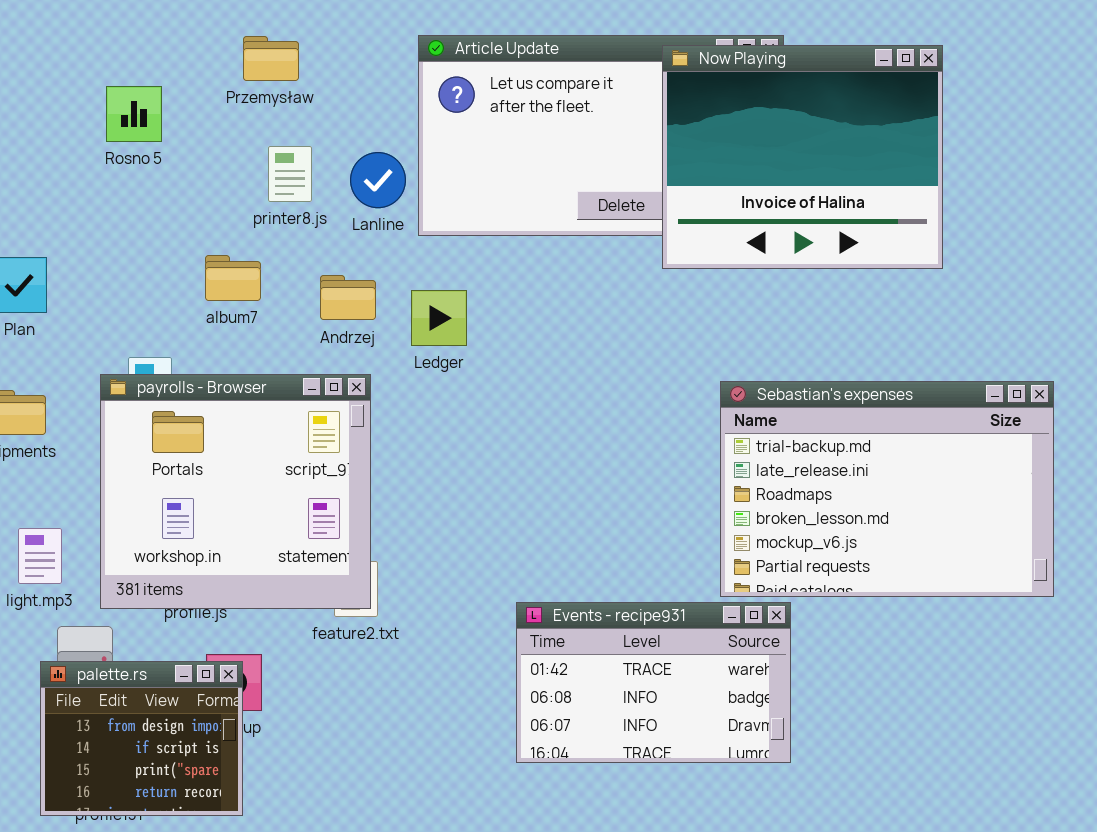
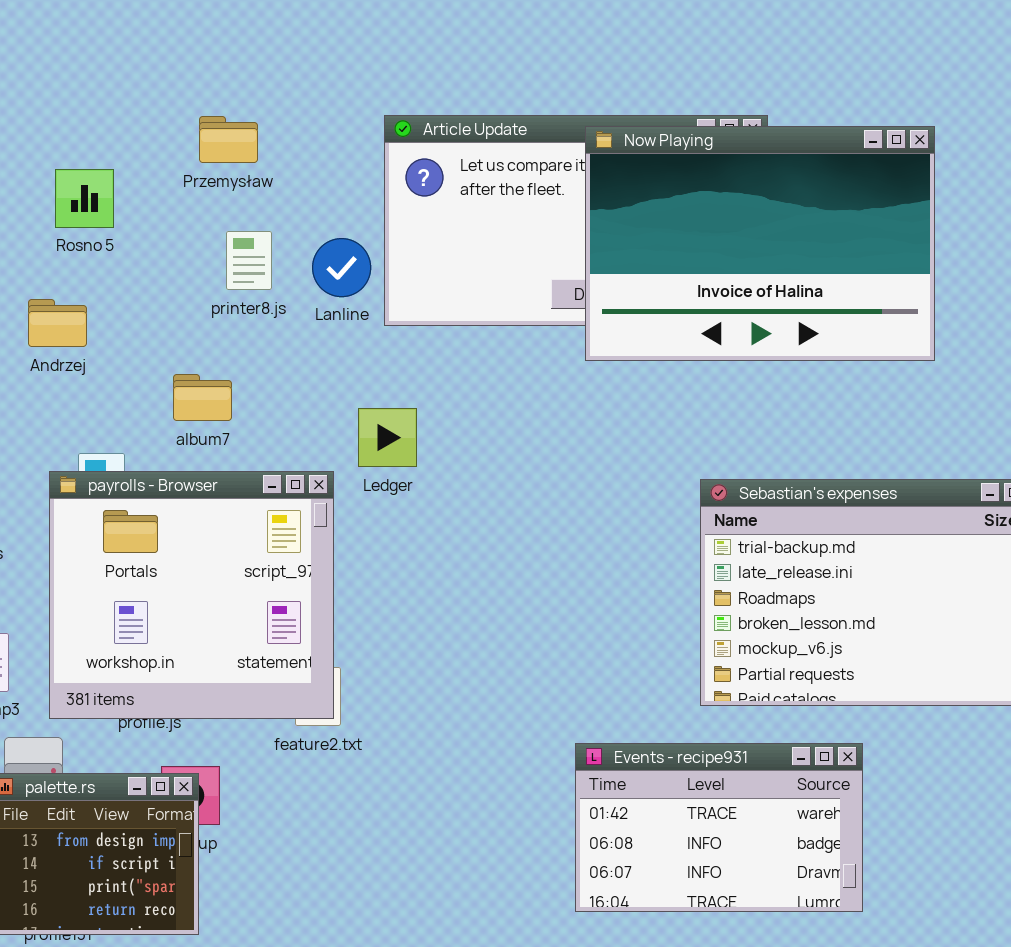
Now Playing: [662,45,943,269] -> [585,126,935,361], resized
album7: [205,255,261,301] -> [173,374,232,421], moved
Andrzej: [320,275,376,320] -> [28,299,87,347], moved
Ledger: [411,290,467,346] -> [358,408,417,467], moved
Events - recipe931: [516,602,791,763] -> [575,743,863,912], moved

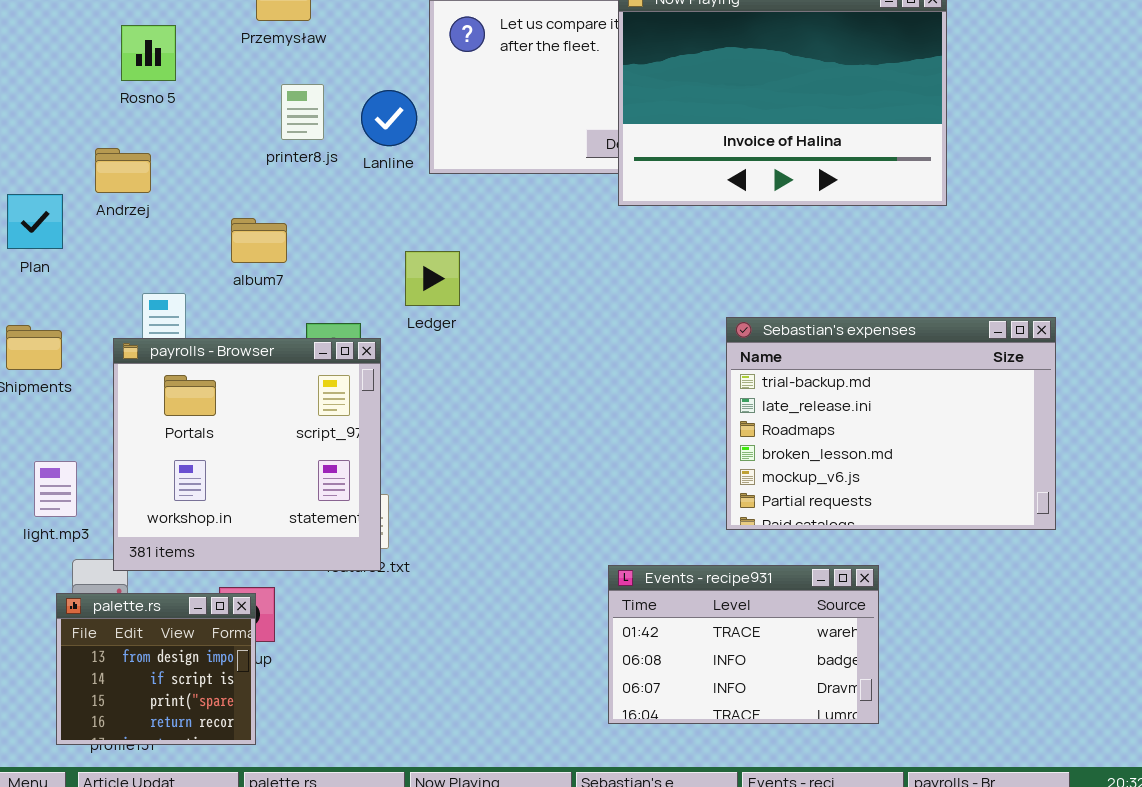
payrolls - Browser: [49,471,334,719] -> [113,338,381,571], moved

